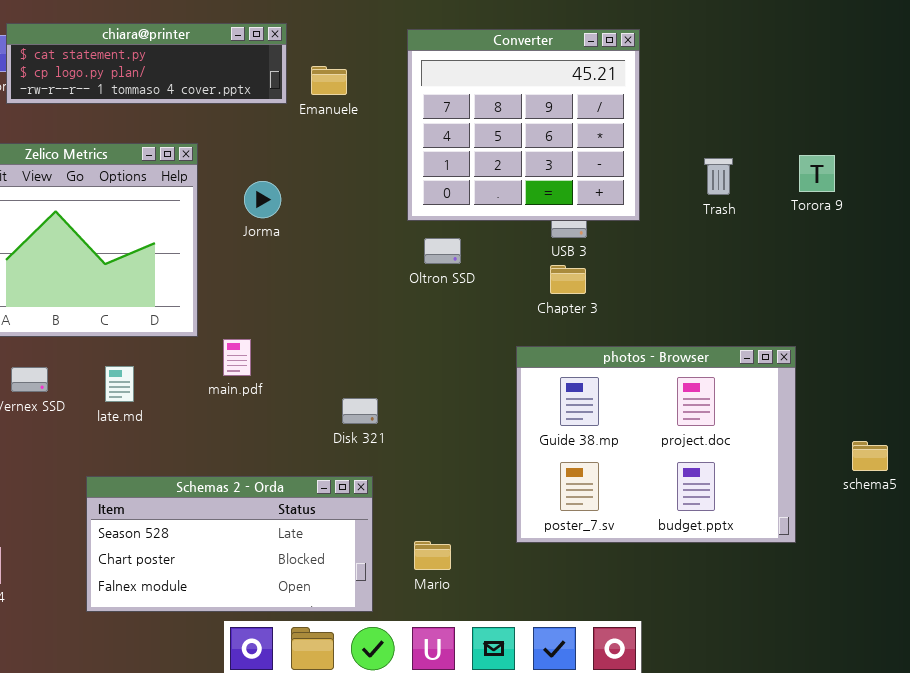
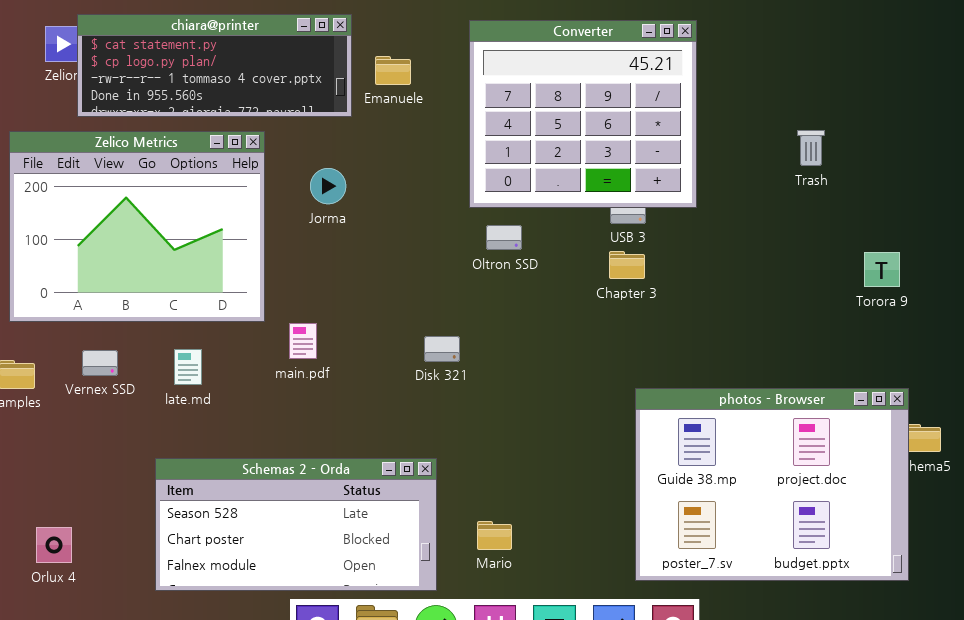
chiara@printer: [6,23,287,104] -> [77,14,352,117], resized
Torora 9: [799,155,835,192] -> [864,252,900,287], moved
Trash: [704,158,733,195] -> [797,130,825,166], moved
photos - Browser: [516,346,796,543] -> [635,388,909,581], moved
Disk 321: [342,398,378,424] -> [424,336,460,362], moved

